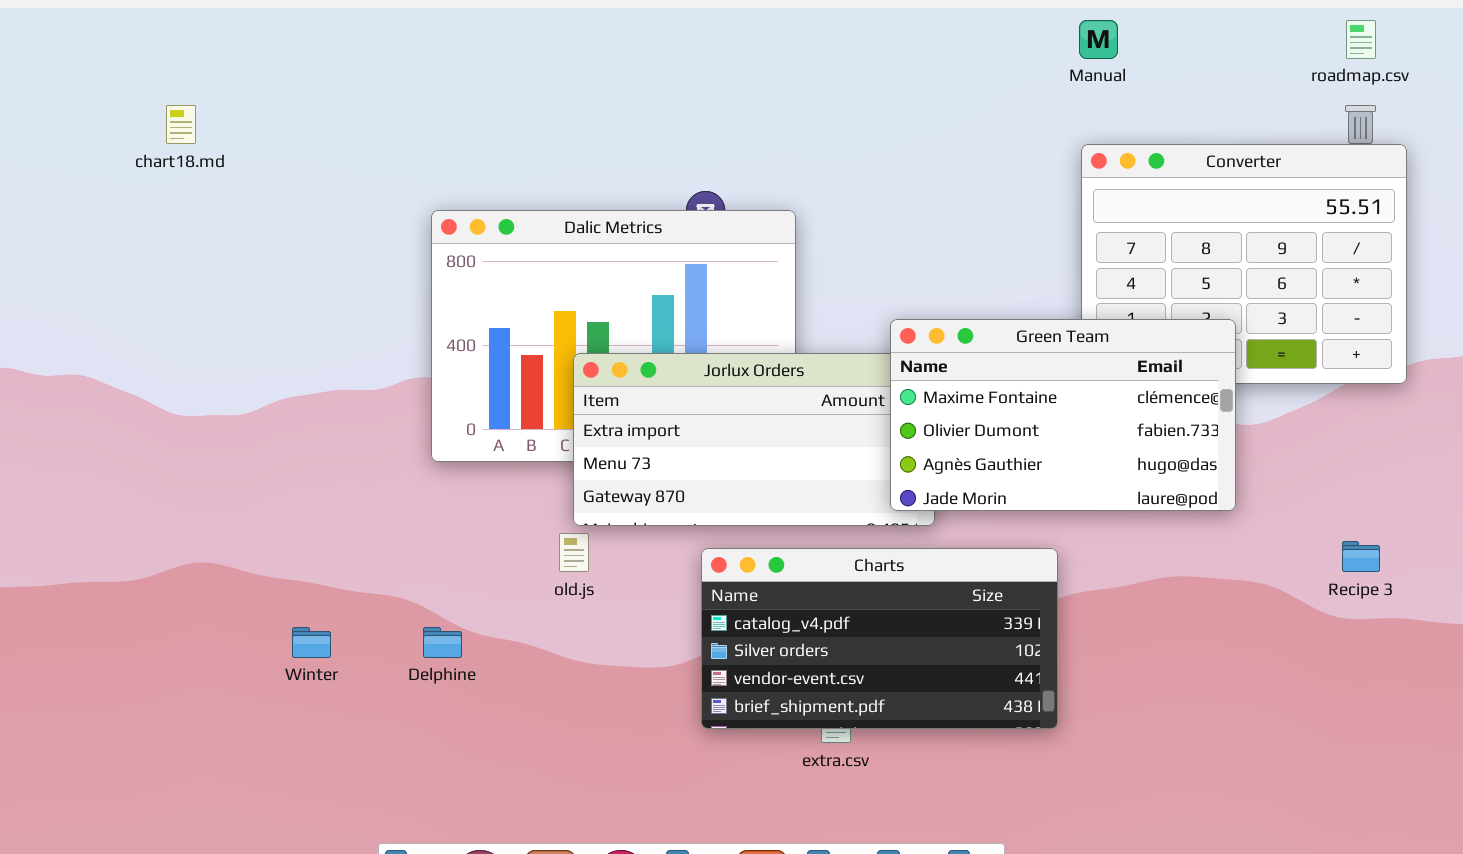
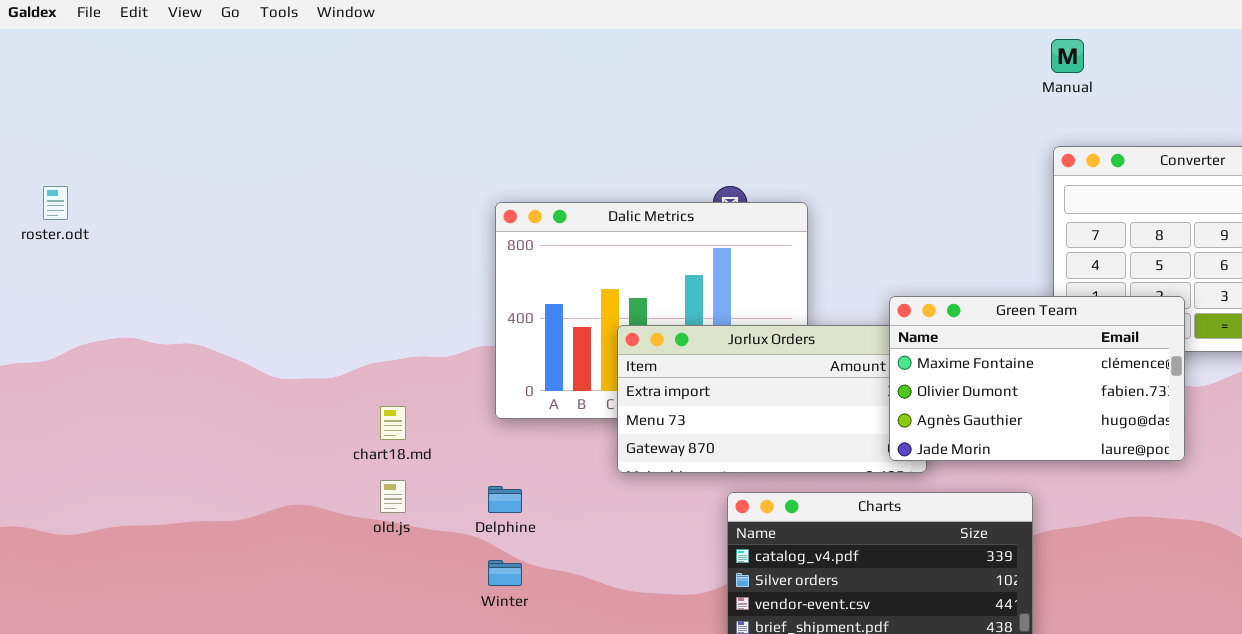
chart18.md: [166,105,196,144] -> [380,406,406,440], moved
old.js: [559,533,589,572] -> [380,480,406,513], moved
Winter: [292,627,331,658] -> [488,560,522,586], moved
Delphine: [423,627,462,658] -> [488,486,522,513], moved

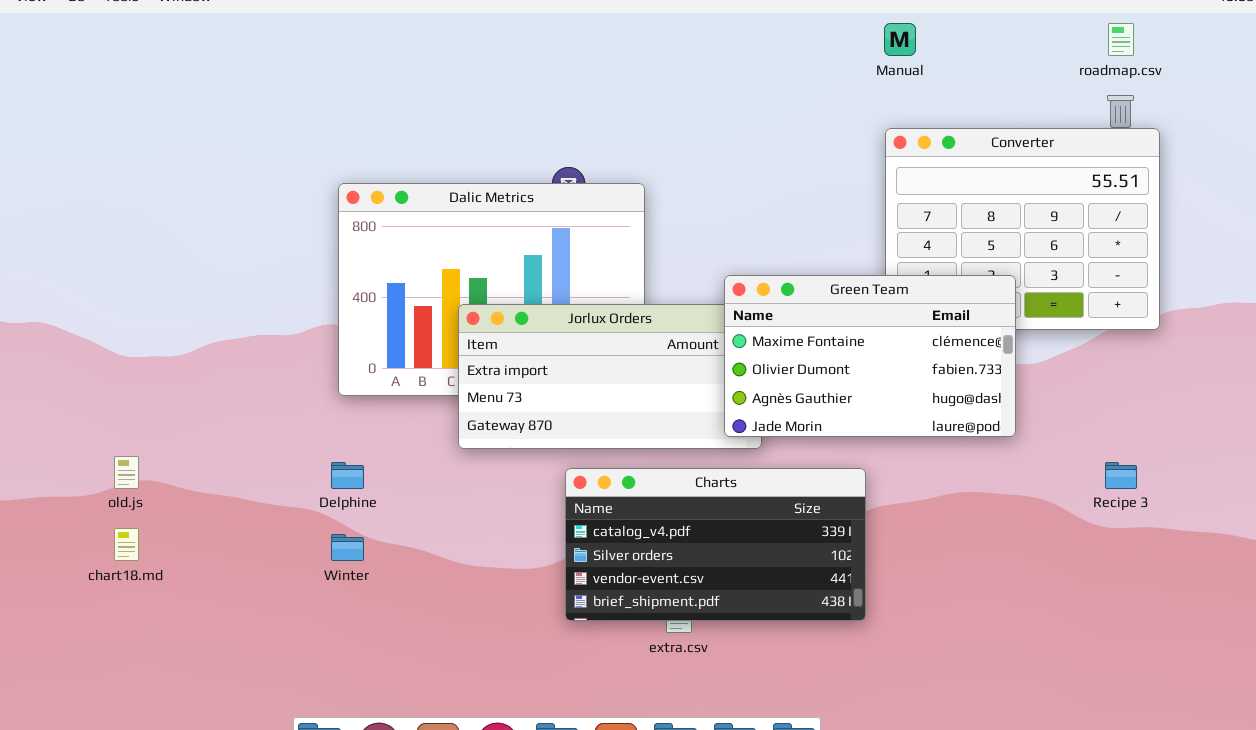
chart18.md: [380,406,406,440] -> [114,528,139,561], moved
old.js: [380,480,406,513] -> [114,456,139,489], moved

